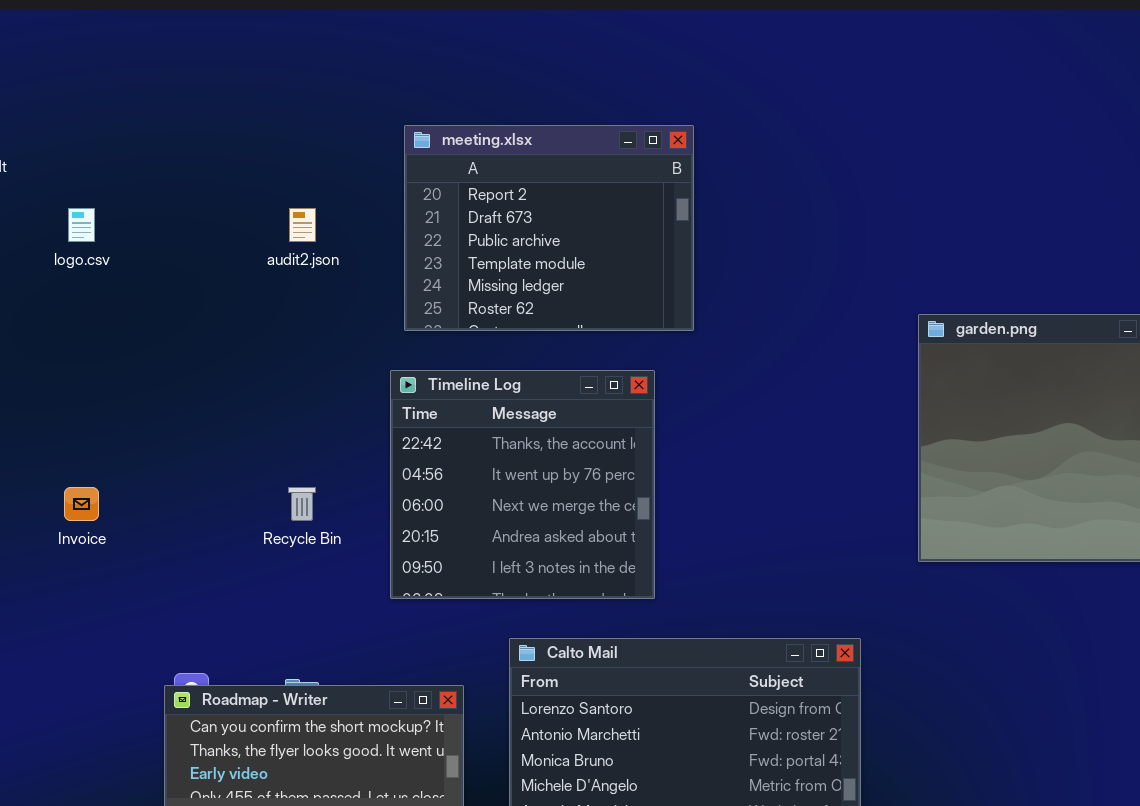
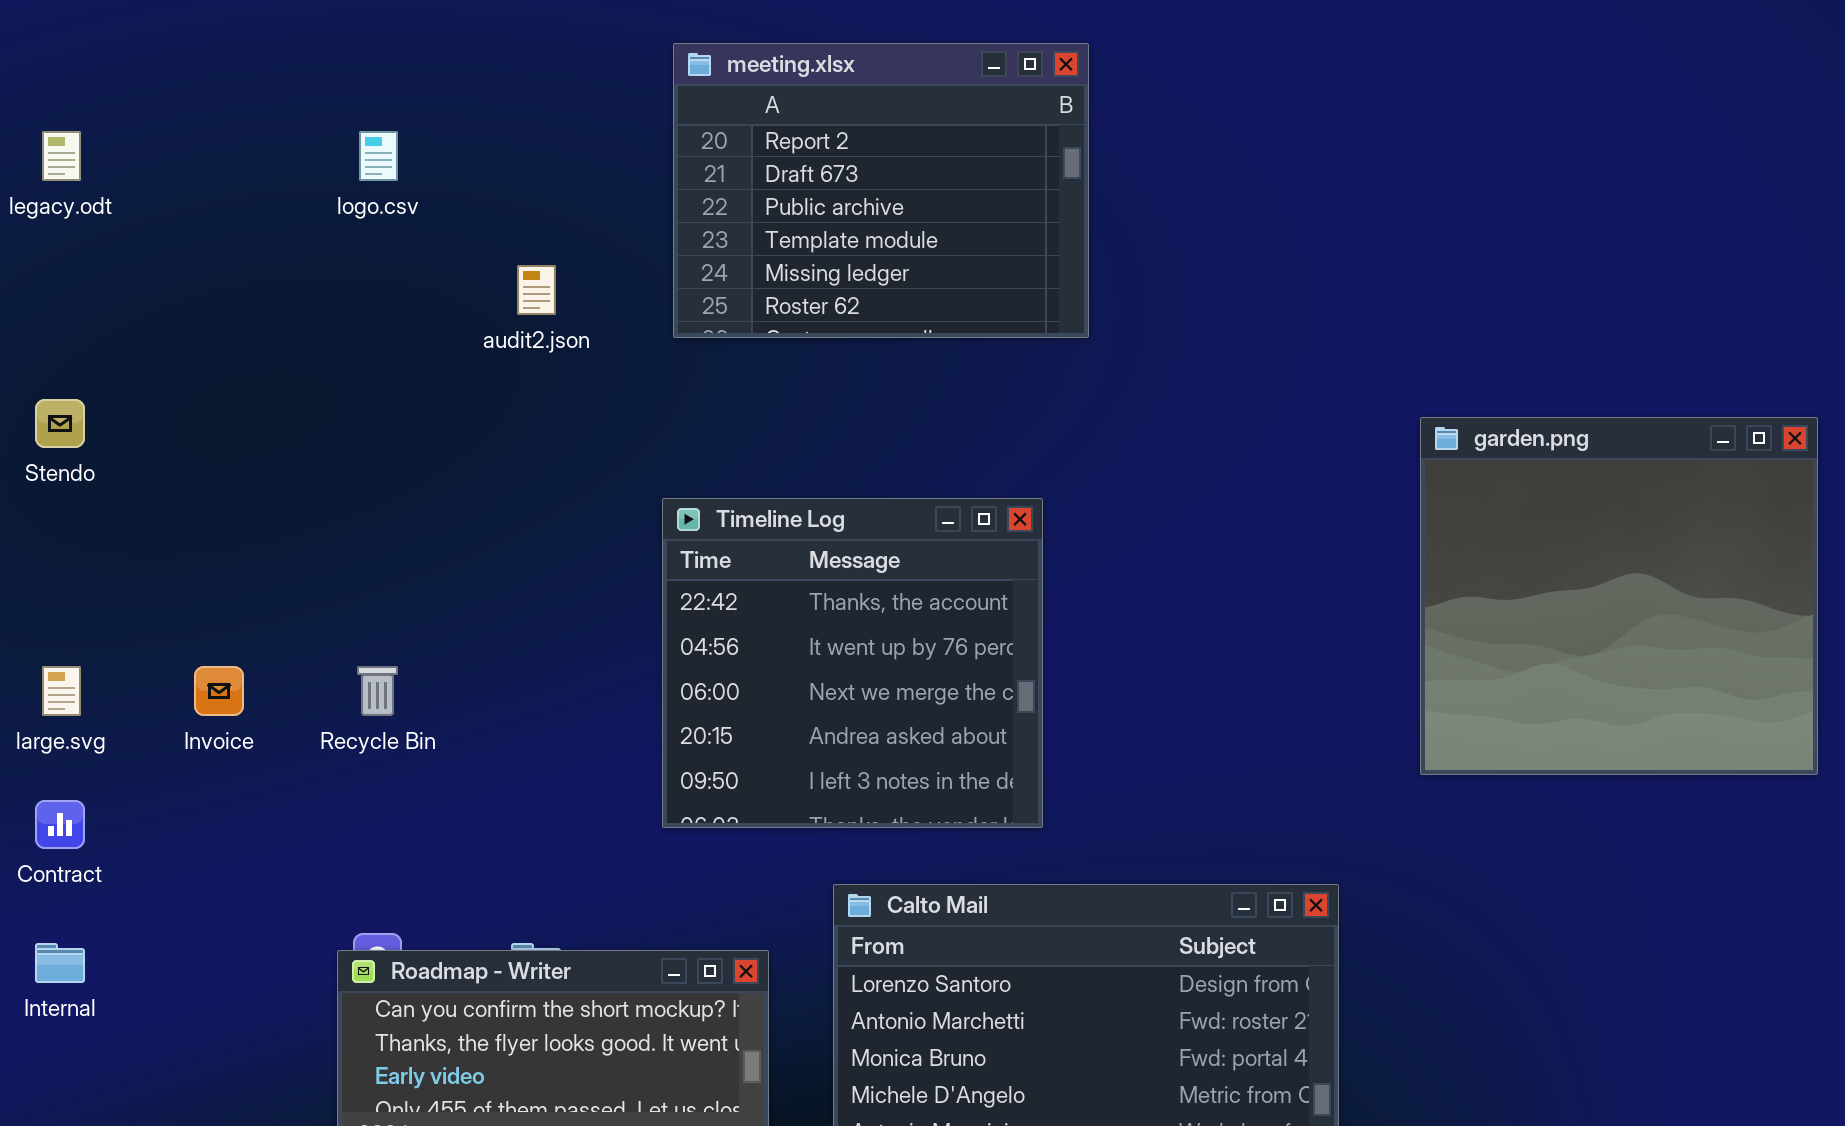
meeting.xlsx: [404,125,694,331] -> [673,43,1089,338], moved
logo.csv: [68,208,95,242] -> [359,131,398,181], moved
Recycle Bin: [288,487,316,521] -> [357,666,398,716], moved

